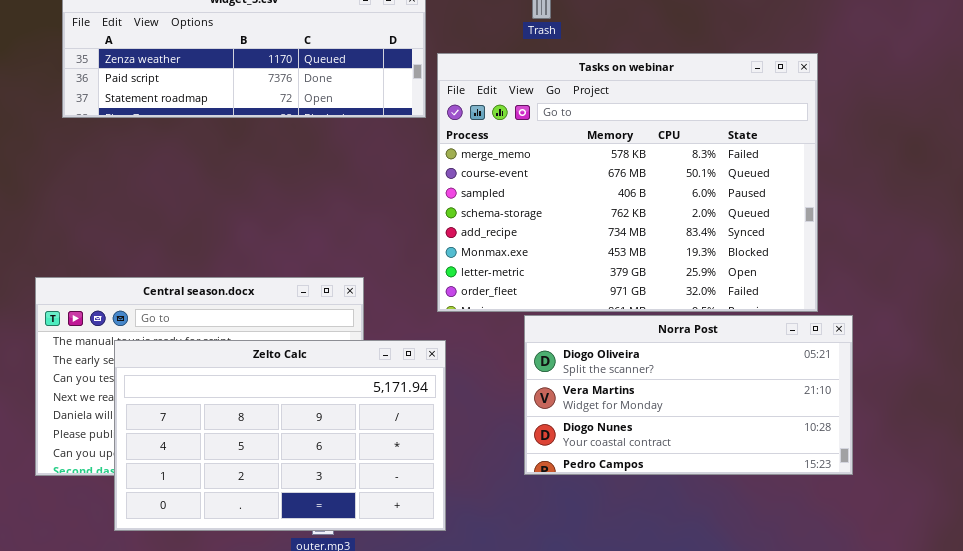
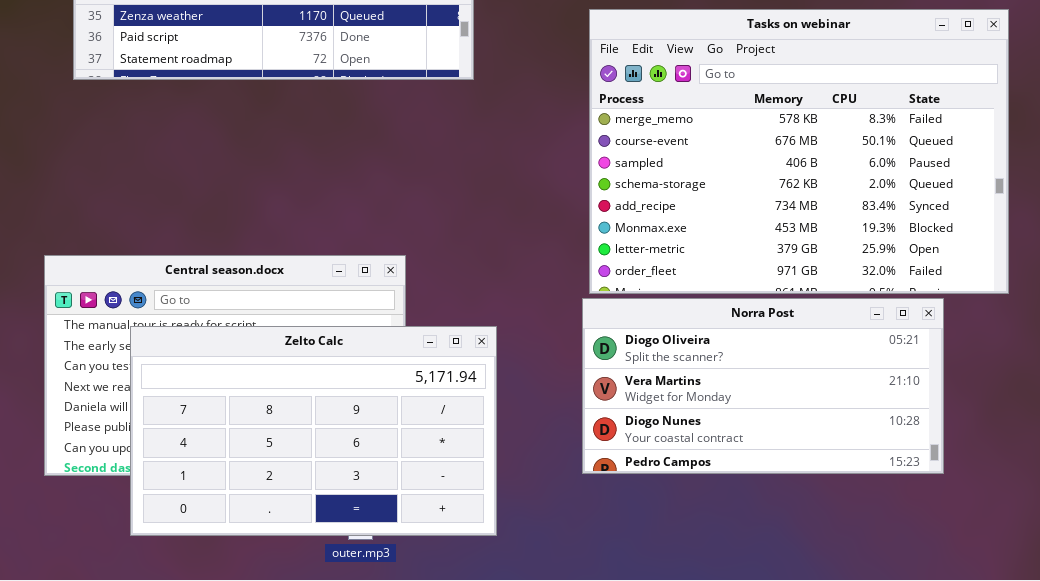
Tasks on webinar: [437,53,818,312] -> [589,9,1009,294], moved

